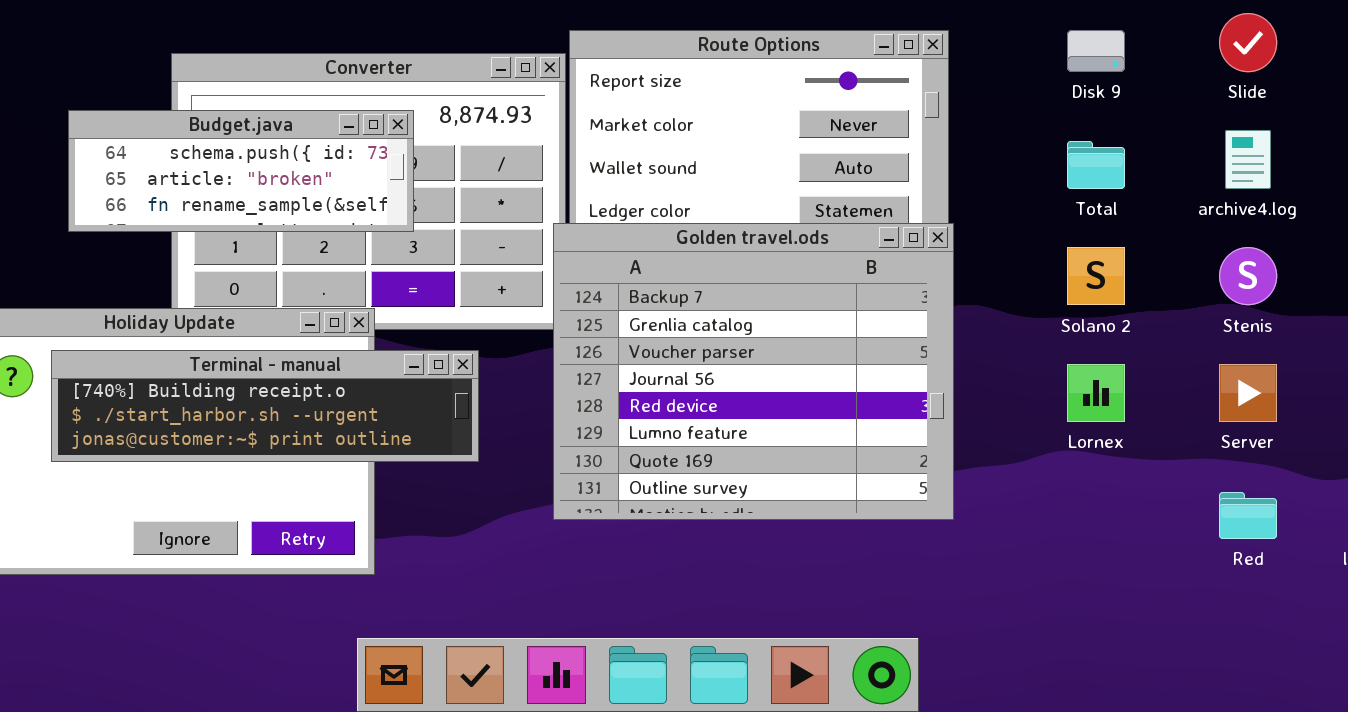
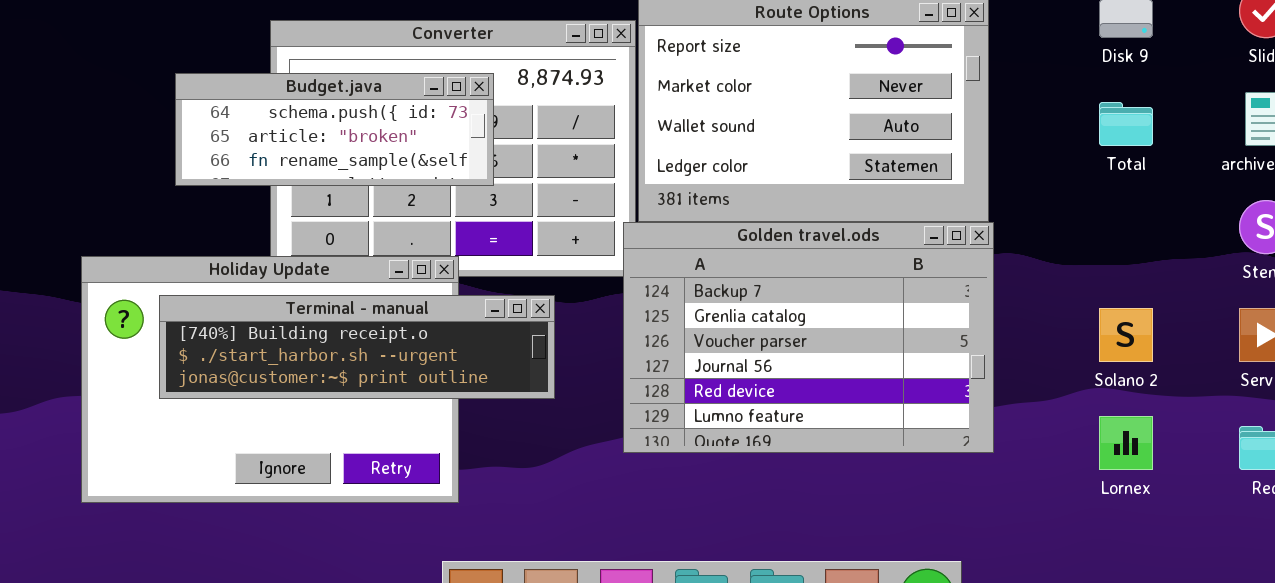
Golden travel.ods: [553,223,954,520] -> [623,222,994,453], resized
Solano 2: [1067,247,1125,305] -> [1099,308,1153,362], moved
Lornex: [1067,364,1125,422] -> [1099,416,1153,470], moved

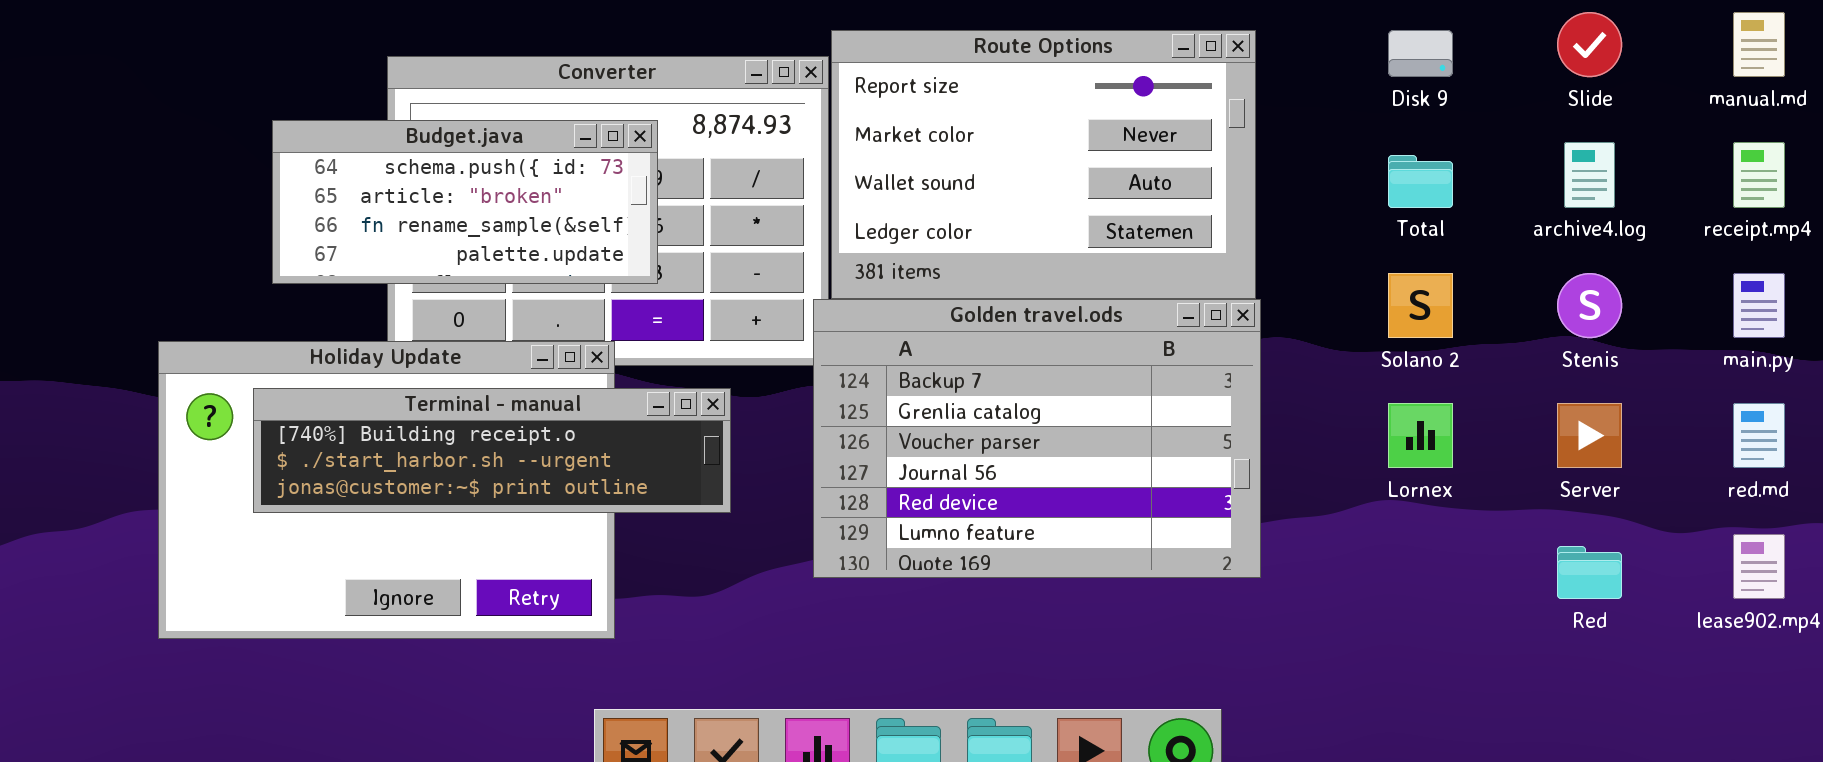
Budget.java: [175,73,494,186] -> [272,120,658,284], resized
Solano 2: [1099,308,1153,362] -> [1388,273,1453,338], moved
Lornex: [1099,416,1153,470] -> [1388,403,1453,468], moved

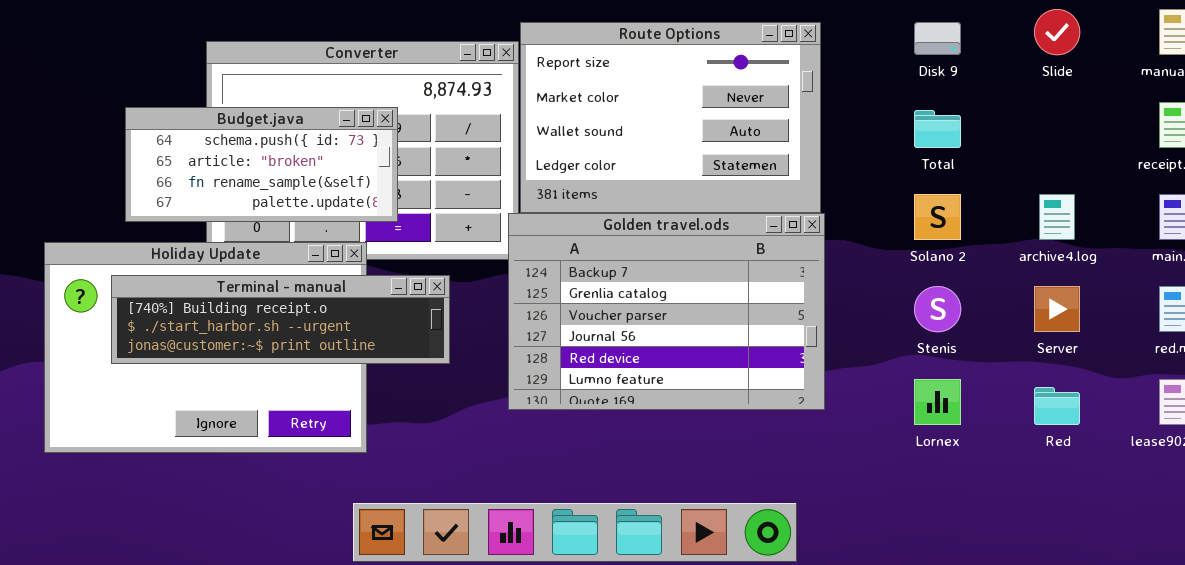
Budget.java: [272,120,658,284] -> [125,107,398,222], moved
archive4.log: [1564,142,1615,208] -> [1039,194,1075,240], moved
Stenis: [1557,273,1622,338] -> [914,286,961,332], moved
Lornex: [1388,403,1453,468] -> [914,379,961,425], moved

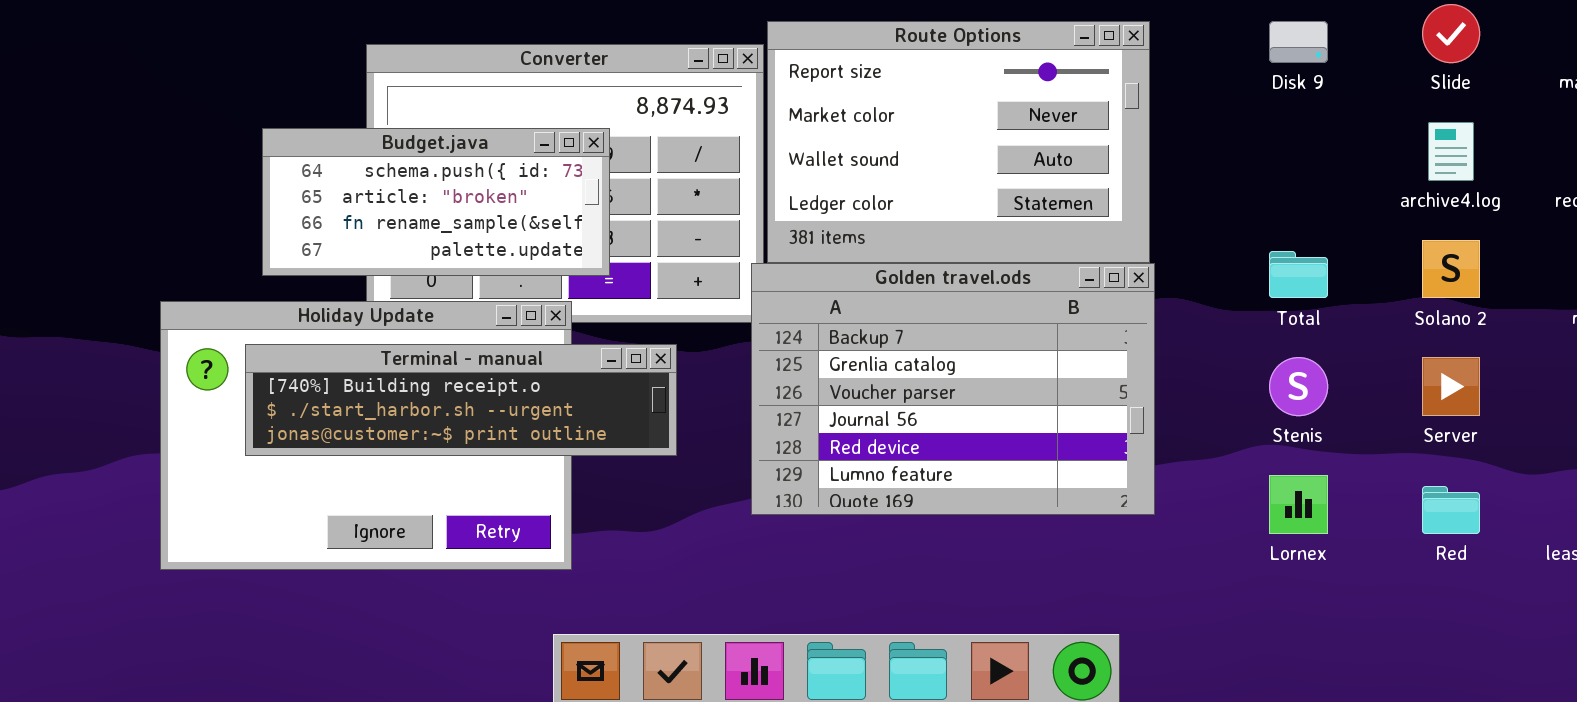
Total: [914,110,961,148] -> [1269,251,1328,298], moved
Solano 2: [914,194,961,240] -> [1422,240,1480,298], moved
archive4.log: [1039,194,1075,240] -> [1428,122,1474,181], moved

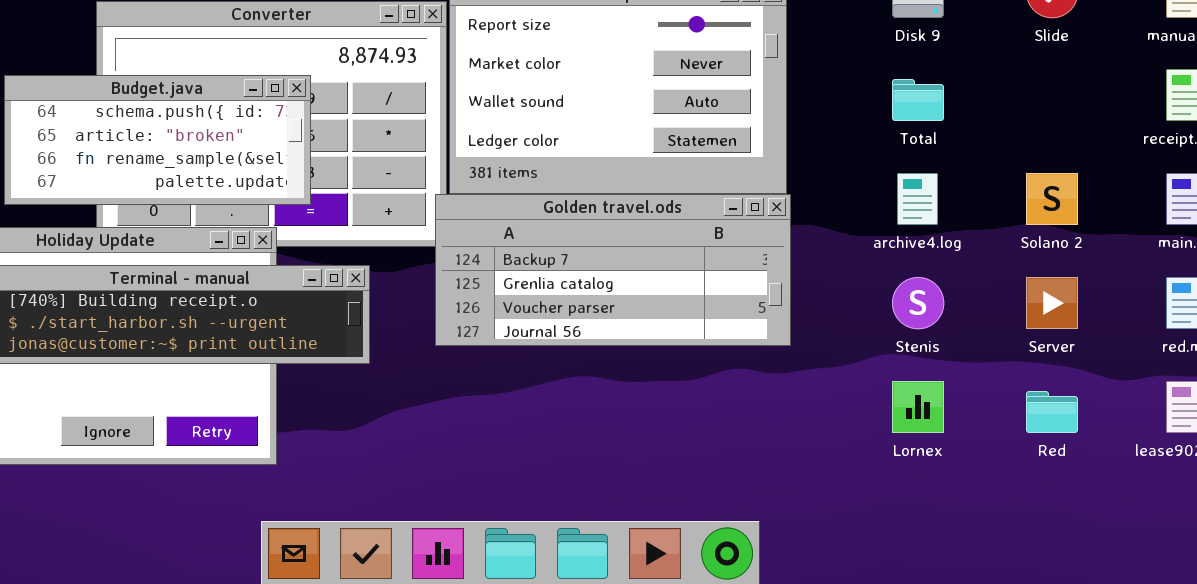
archive4.log: [1428,122,1474,181] -> [897,173,938,225], moved
Total: [1269,251,1328,298] -> [892,79,944,121], moved
Golden travel.ods: [751,263,1155,515] -> [435,194,791,346], resized

